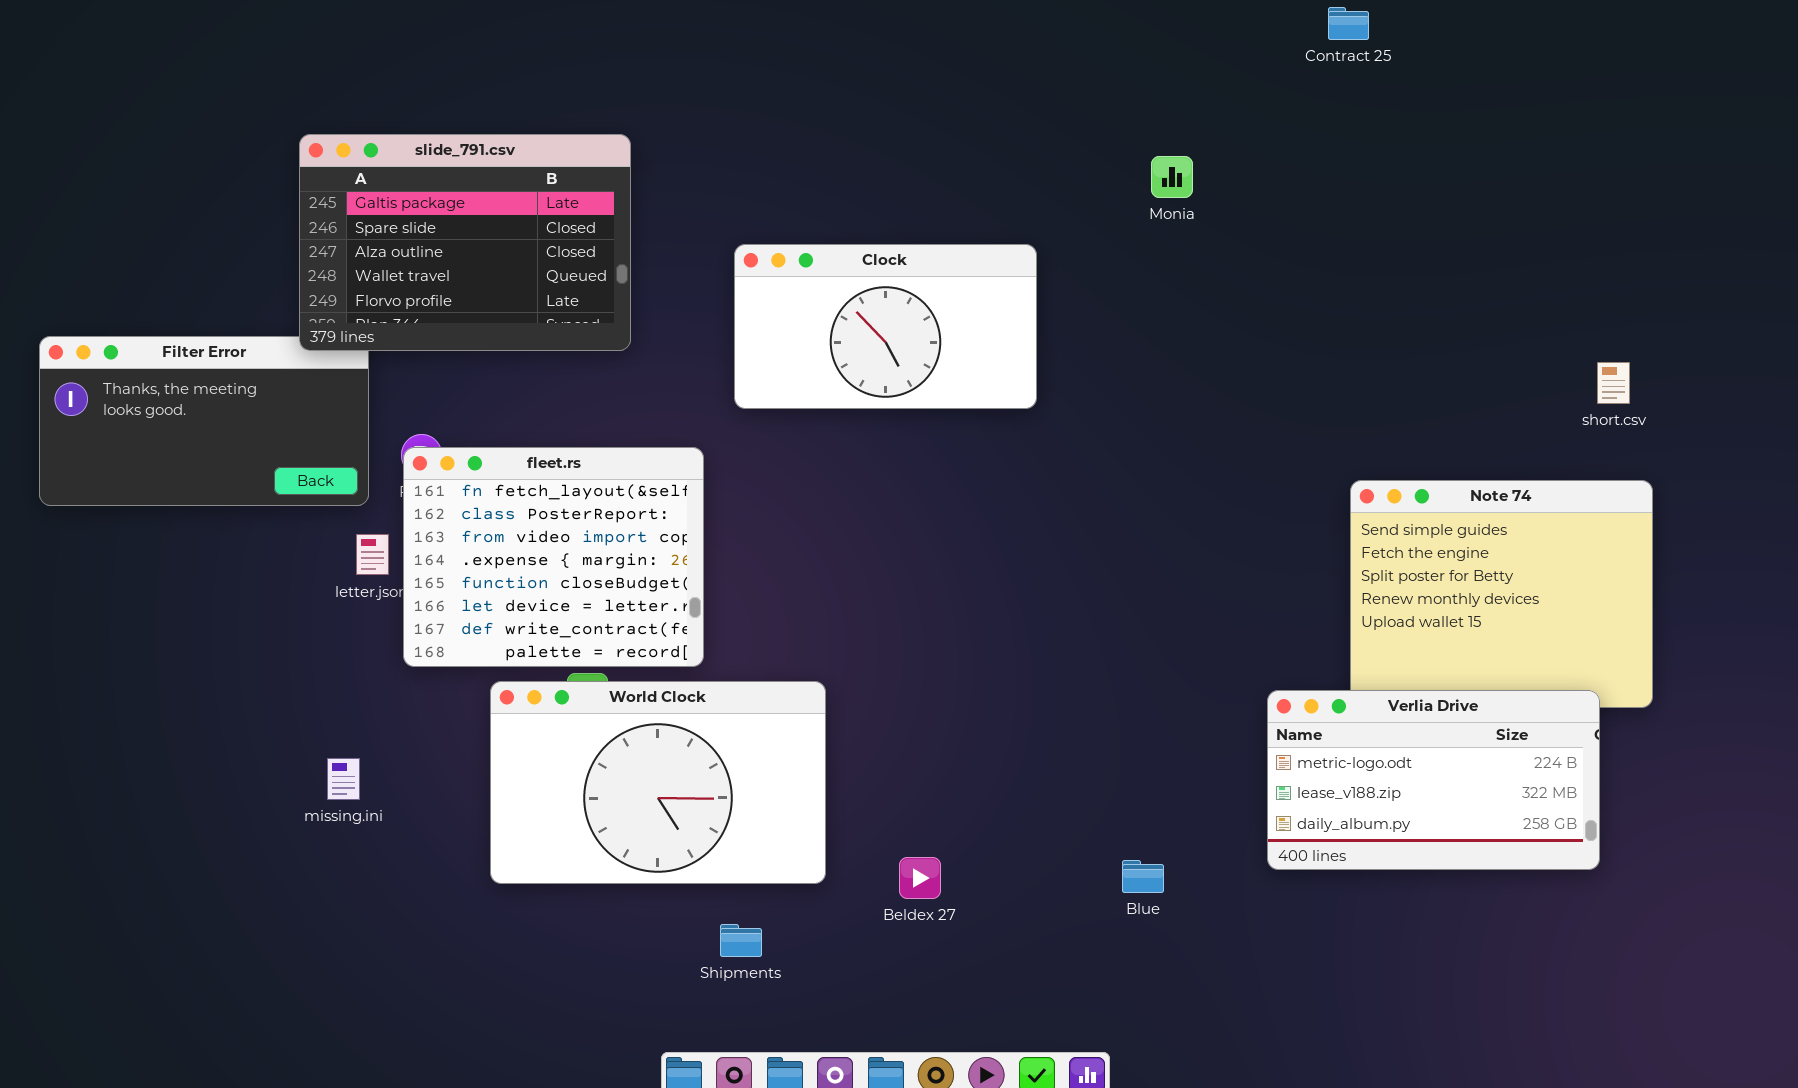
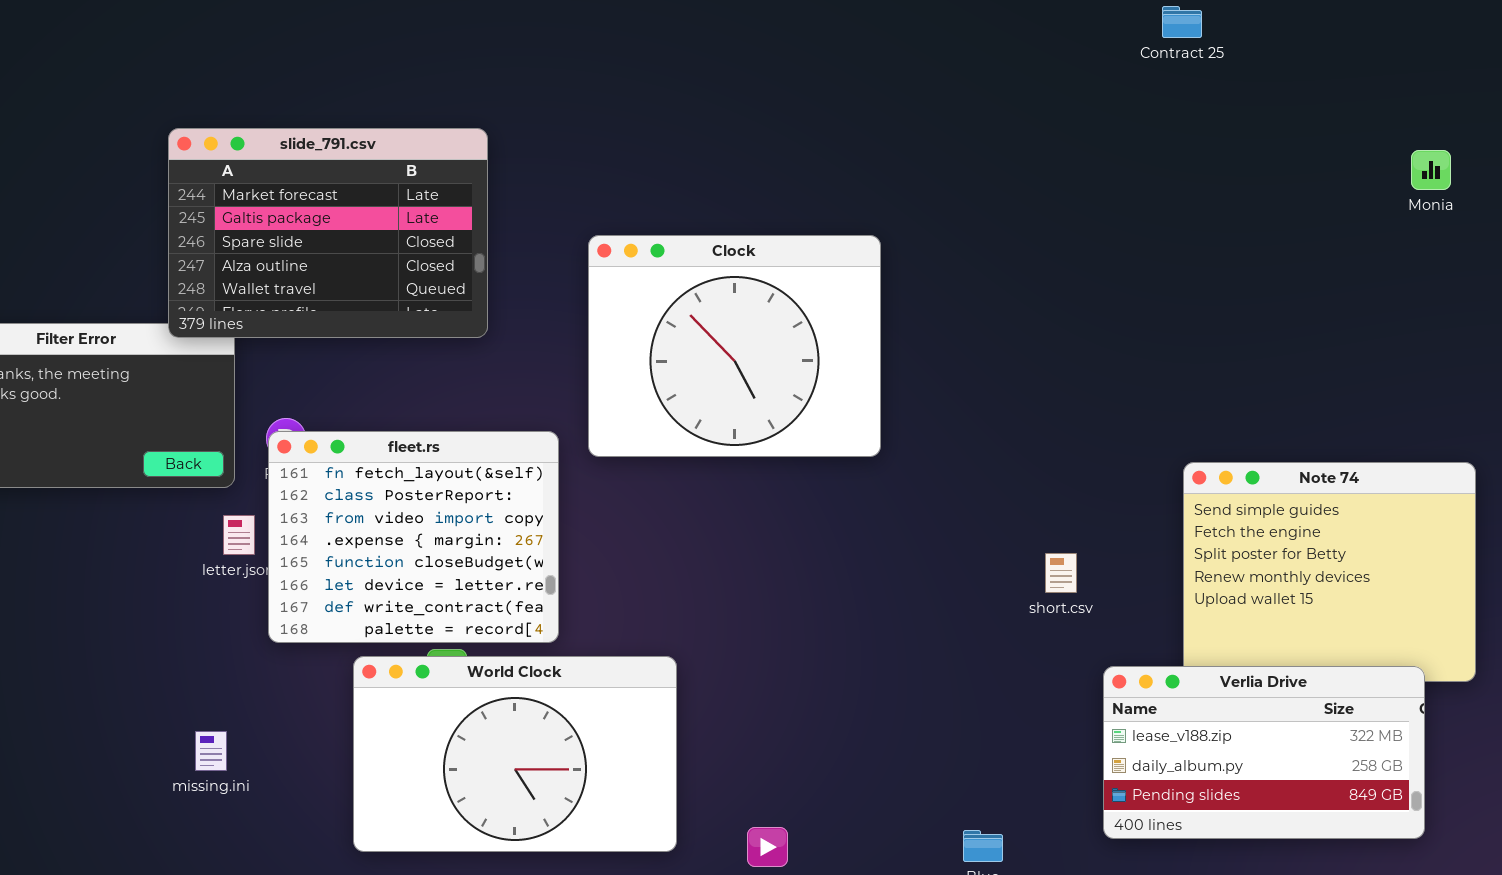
slide_791.csv: [299,134,631,351] -> [168,128,488,338], scrolled up 1 row
Monia: [1151,156,1193,198] -> [1411,150,1451,190], moved
Clock: [734,244,1037,409] -> [588,235,881,457], resized
short.csv: [1597,362,1630,404] -> [1045,553,1077,593], moved
Verlia Drive: [1267,690,1600,870] -> [1103,666,1425,839], scrolled down 1 row

